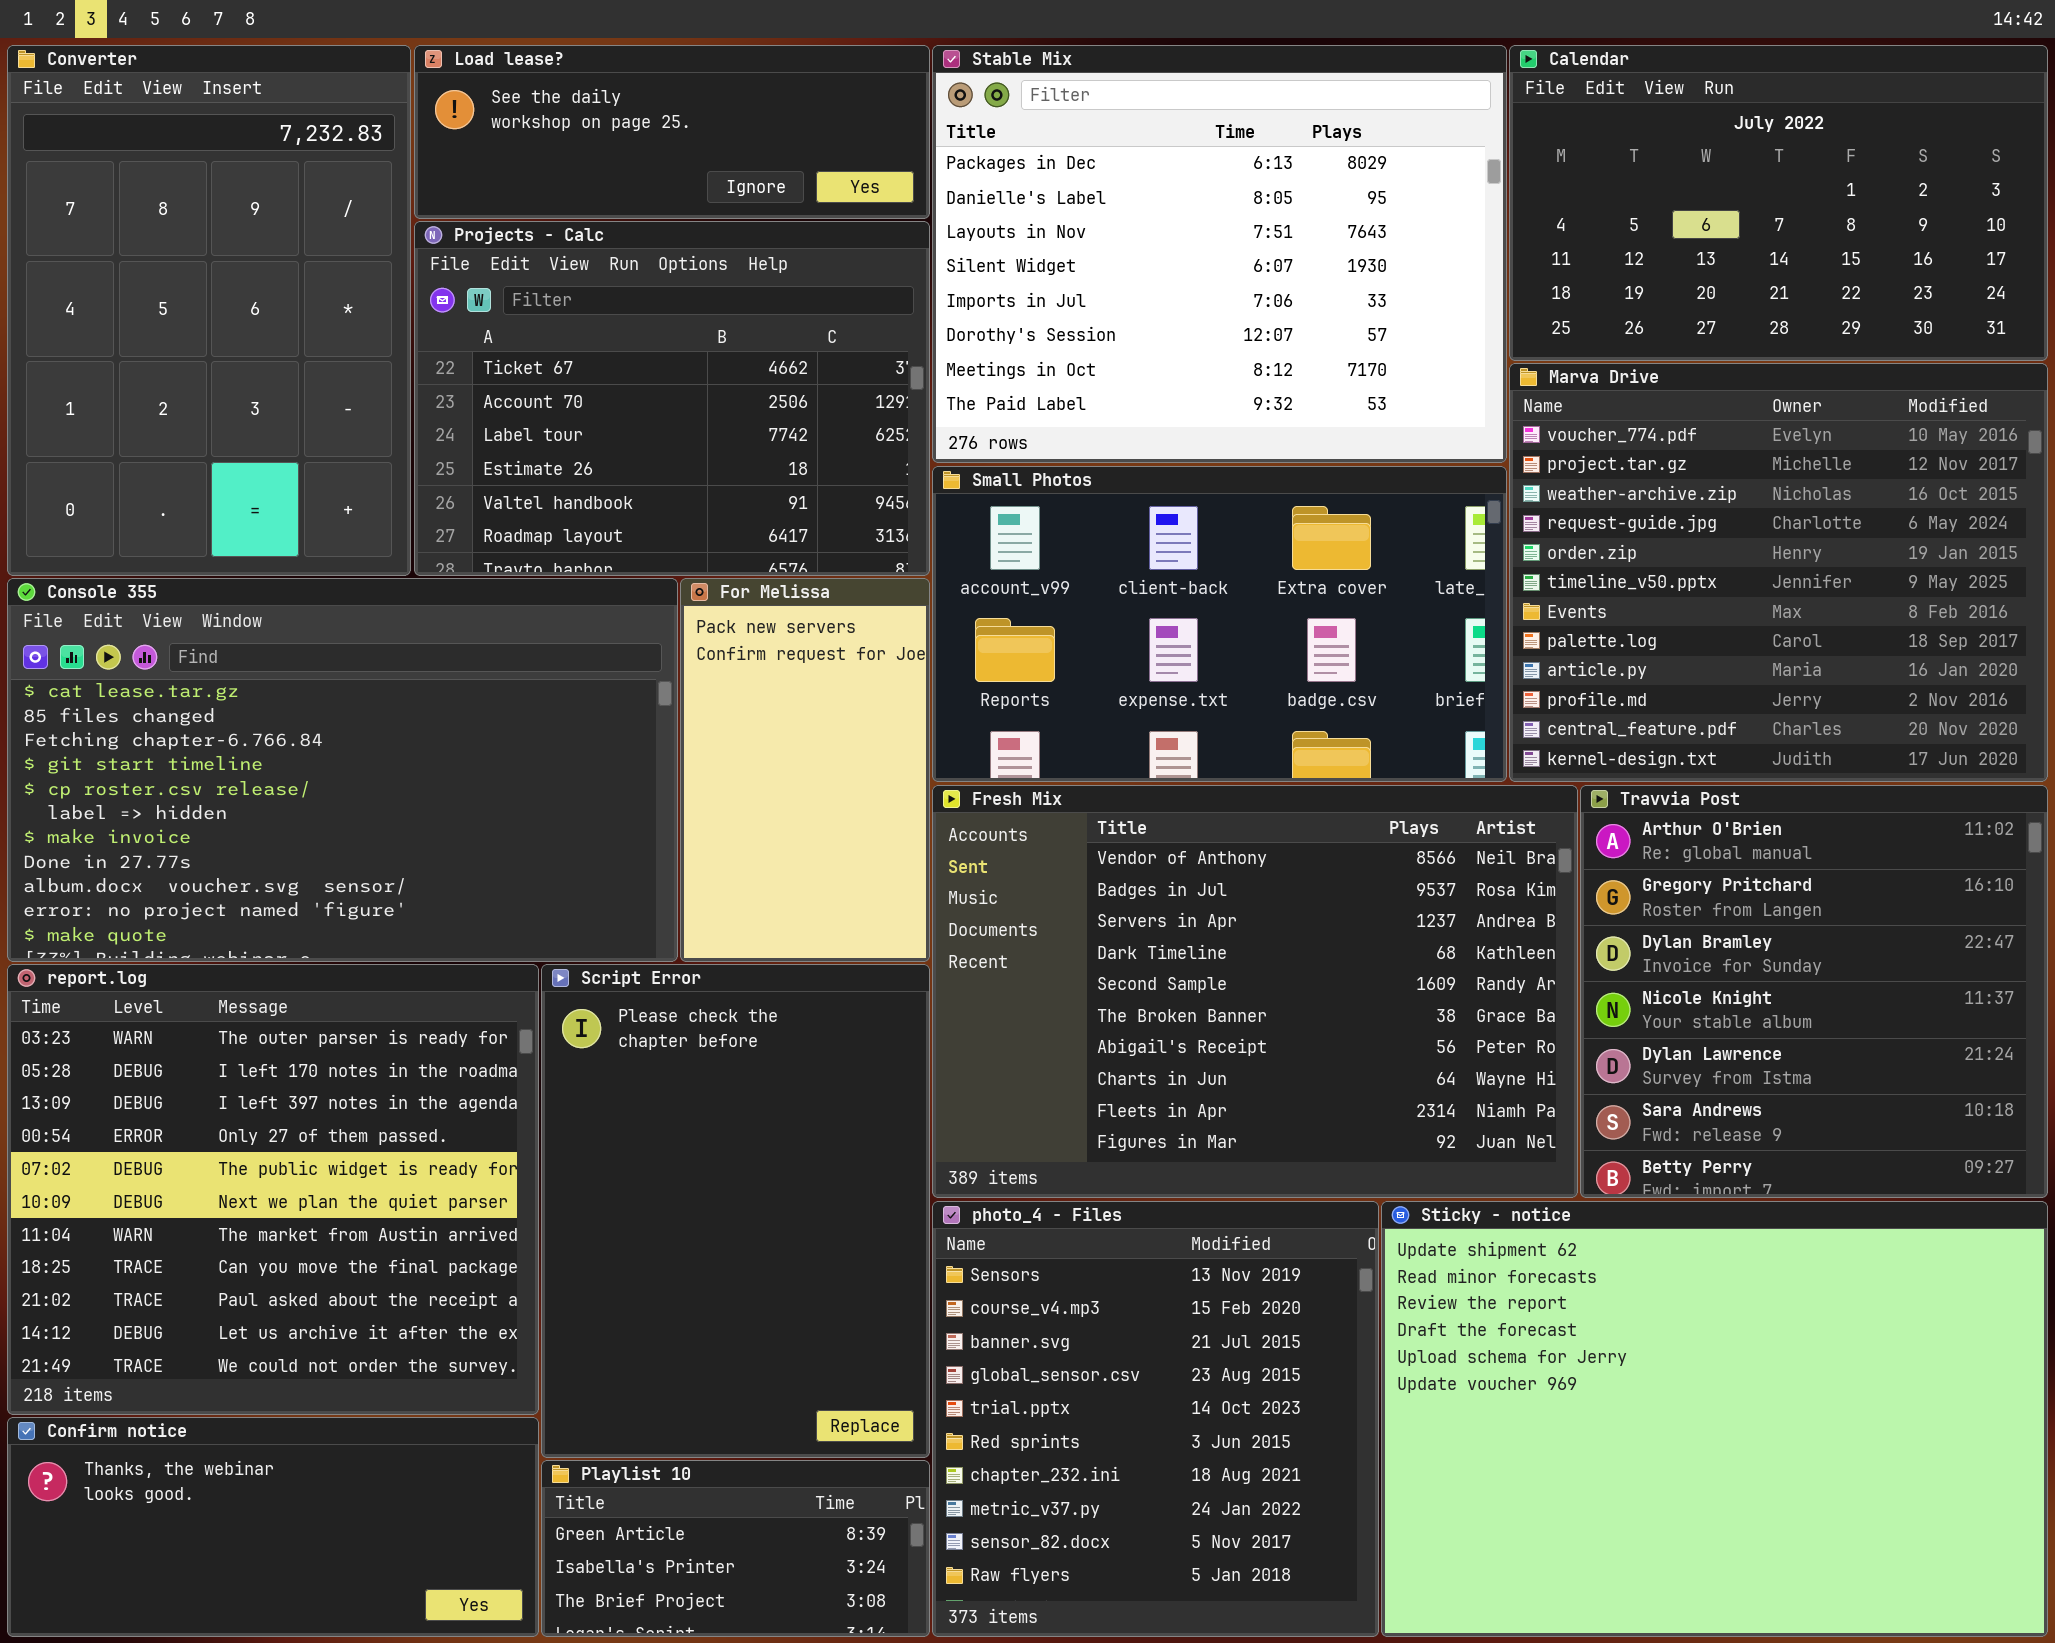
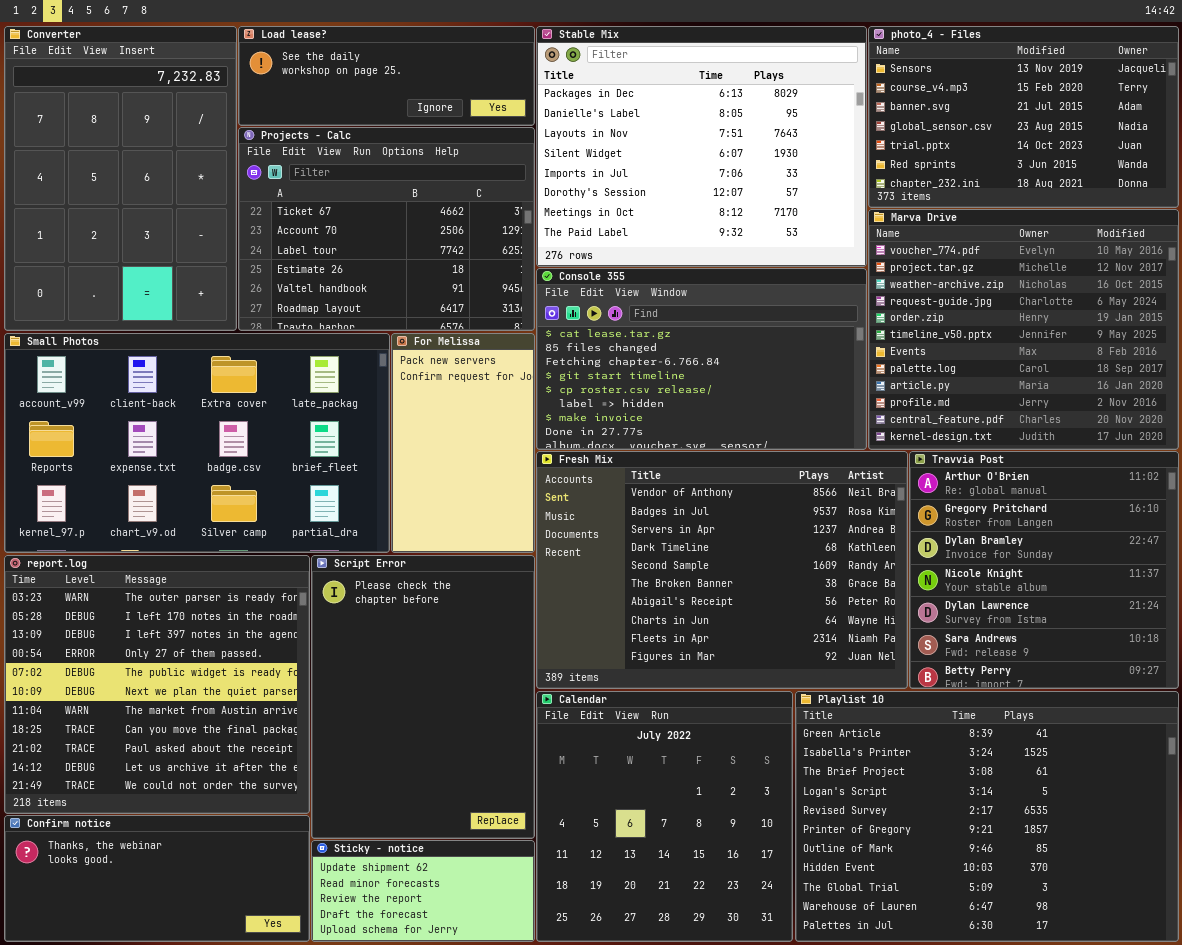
Calendar: [1509,45,2048,361] -> [536,691,793,942], moved, resized
Small Photos: [932,466,1507,782] -> [4,333,390,553], moved, resized
Console 355: [7,578,678,962] -> [536,268,867,450], moved, resized
photo_4 - Files: [932,1201,1379,1637] -> [868,26,1179,208], moved, resized
Sticky - notice: [1381,1201,2048,1637] -> [311,840,535,942], moved, resized
Playlist 10: [541,1460,930,1637] -> [795,691,1179,942], moved, resized

